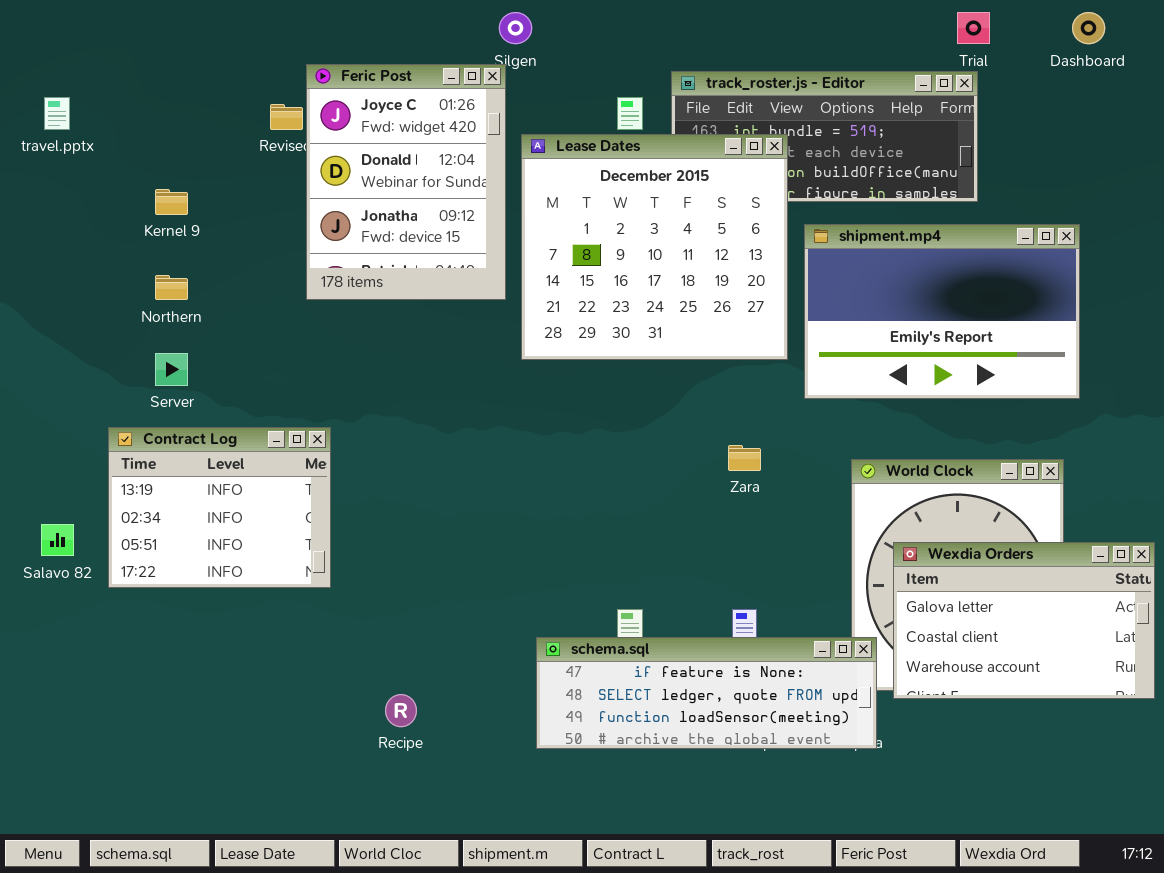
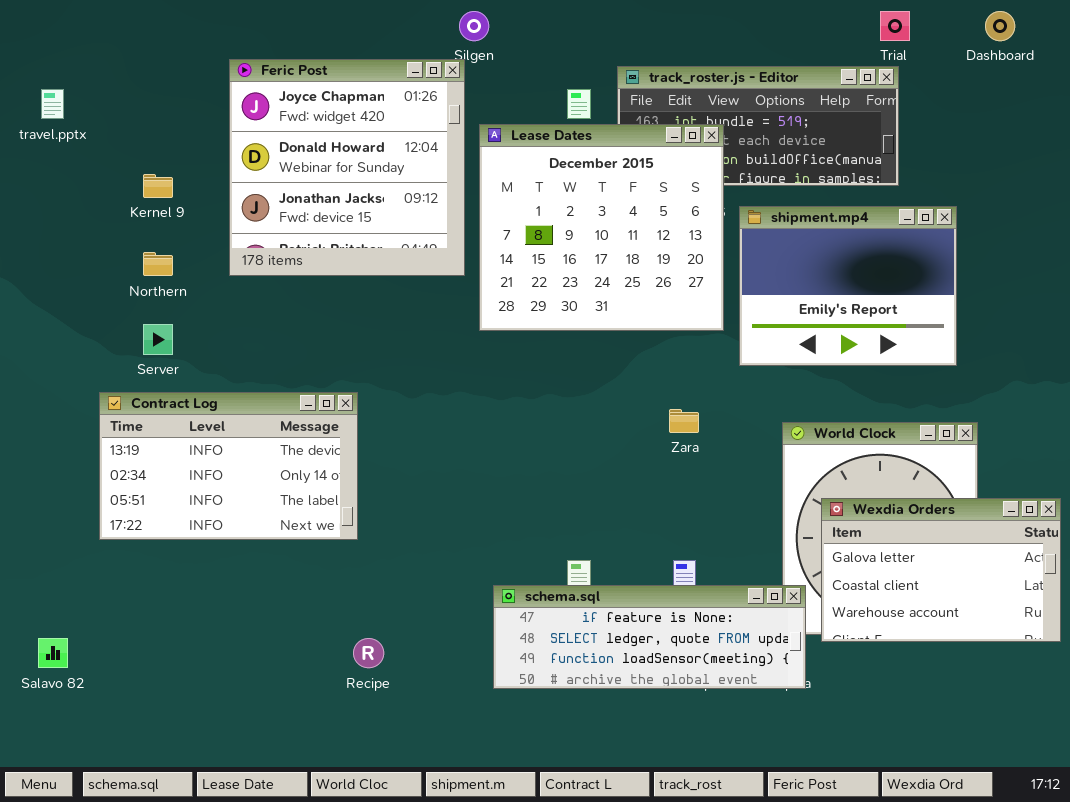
Feric Post: [306,64,506,300] -> [229,59,465,276], resized
shipment.mp4: [804,224,1080,399] -> [739,206,957,366], resized
Contract Log: [108,427,331,588] -> [99,392,358,540], resized
Salavo 82: [41,524,74,556] -> [38,638,68,668], moved

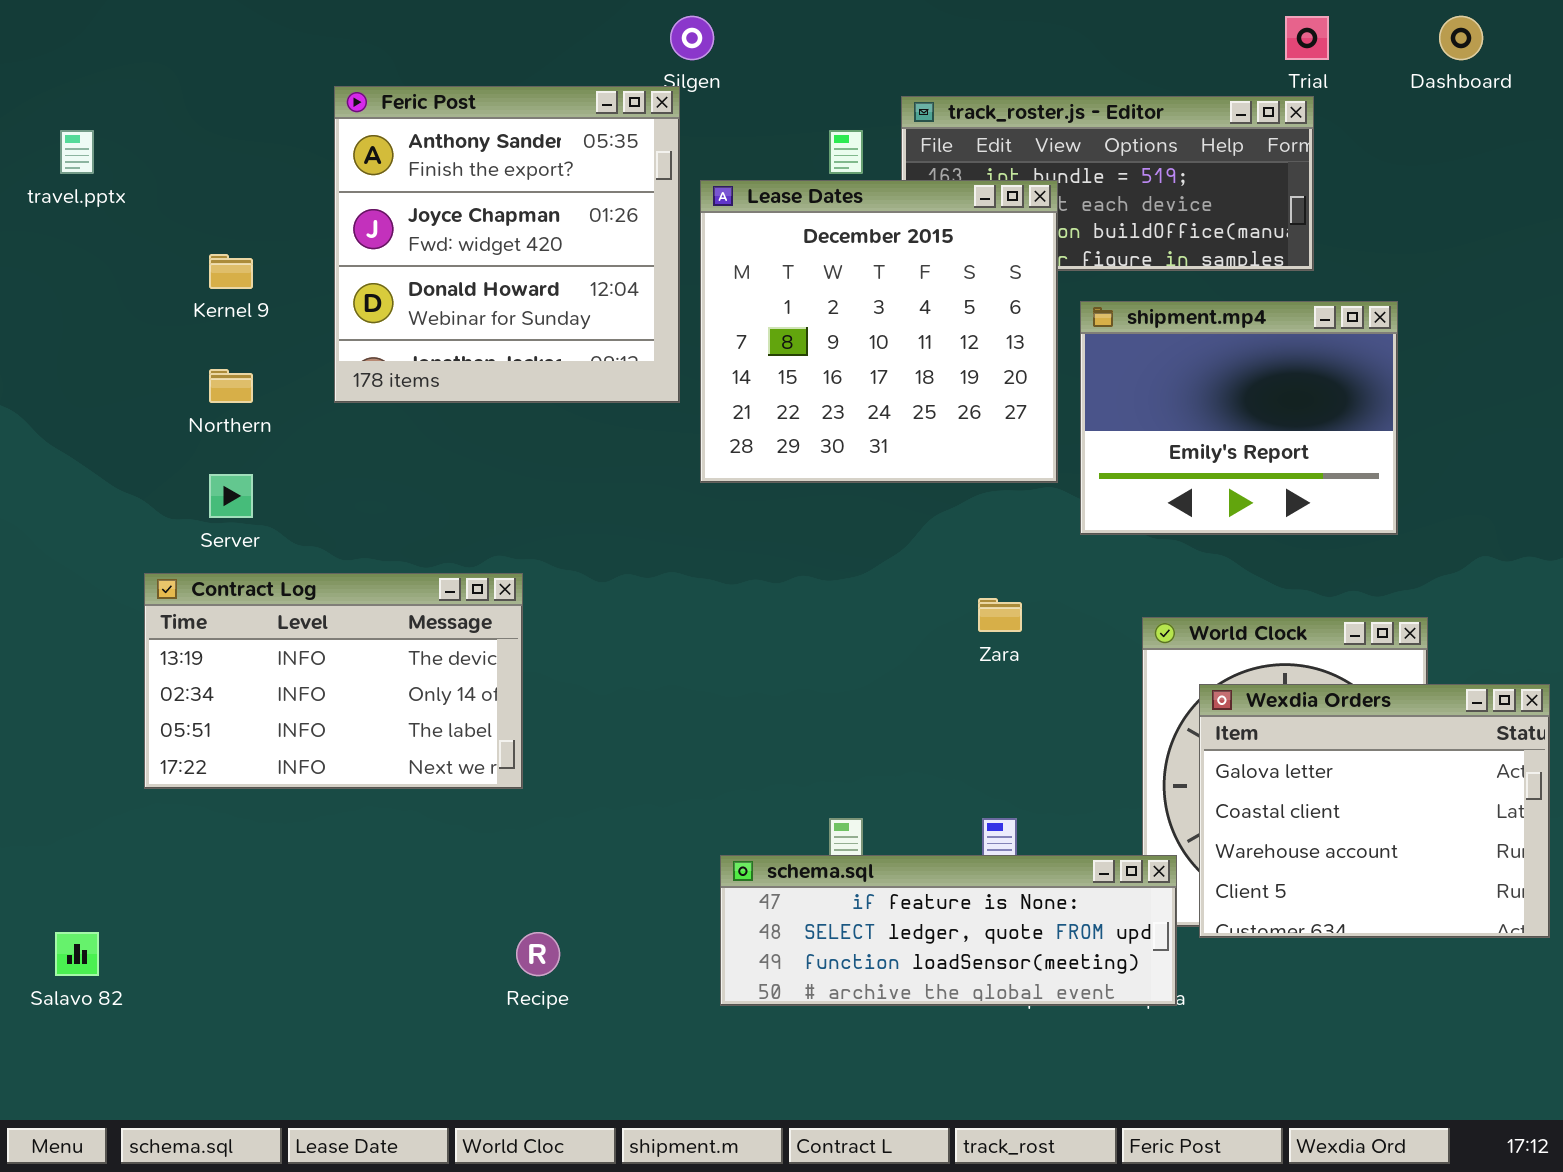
Feric Post: [229,59,465,276] -> [334,86,680,403], scrolled up 1 row
Wexdia Orders: [821,498,1061,642] -> [1199,684,1550,938], resized

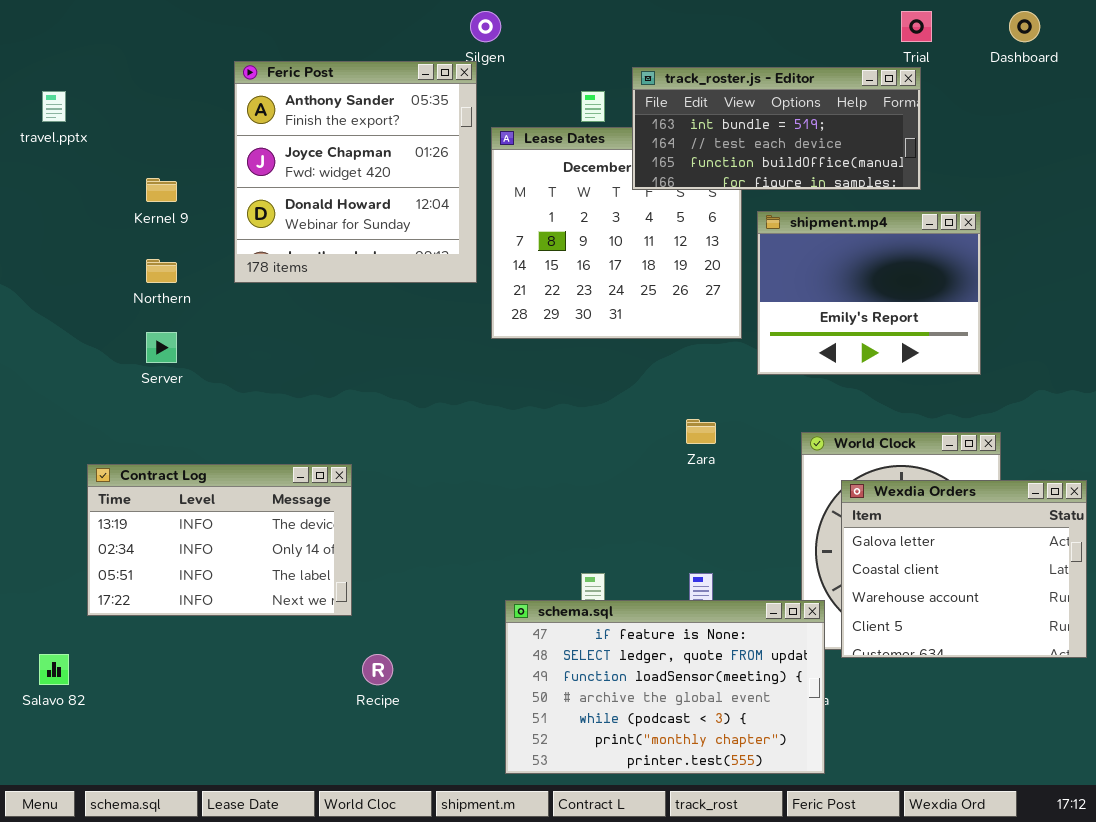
track_roster.js - Editor: [901,96,1314,271] -> [632,67,921,190], raised
Contract Log: [144,573,523,789] -> [87,464,352,616], moved
schema.sql: [720,855,1177,1006] -> [505,600,825,774], resized

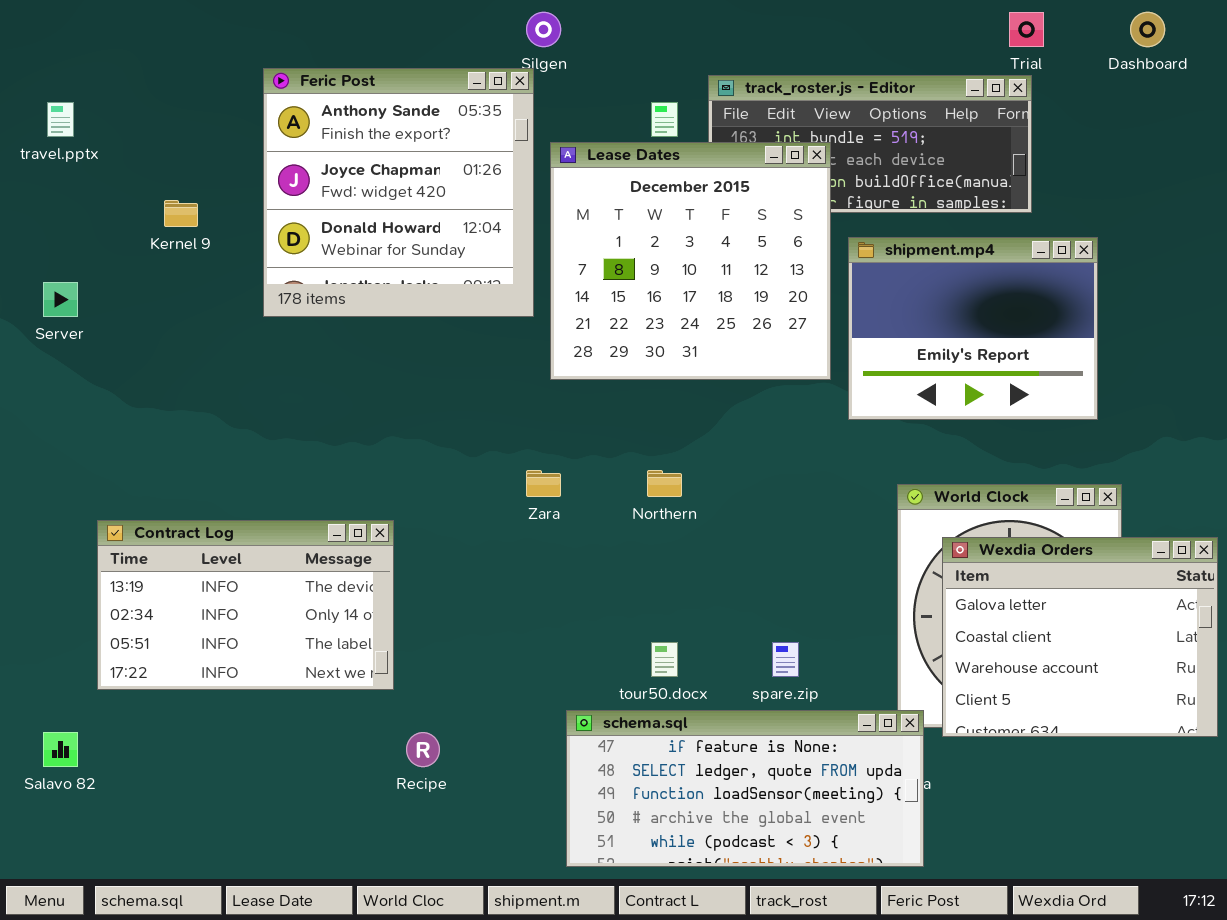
Lease Dates: [491,127,742,339] -> [550,142,831,380], raised
Northern: [146,259,177,283] -> [647,470,682,497], moved
Server: [146,332,177,363] -> [43,282,78,317], moved
Zara: [686,419,716,444] -> [526,470,561,497], moved
schema.sql: [505,600,825,774] -> [566,710,924,867], resized

